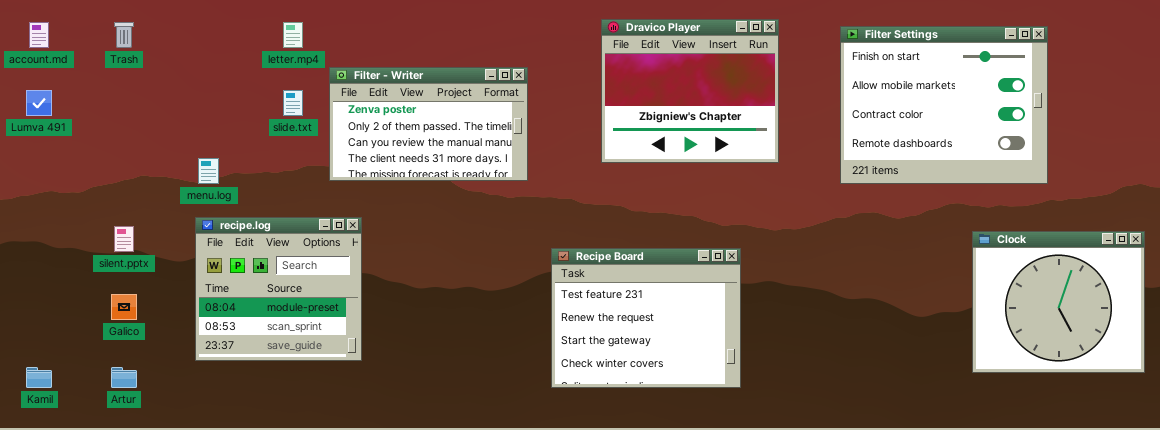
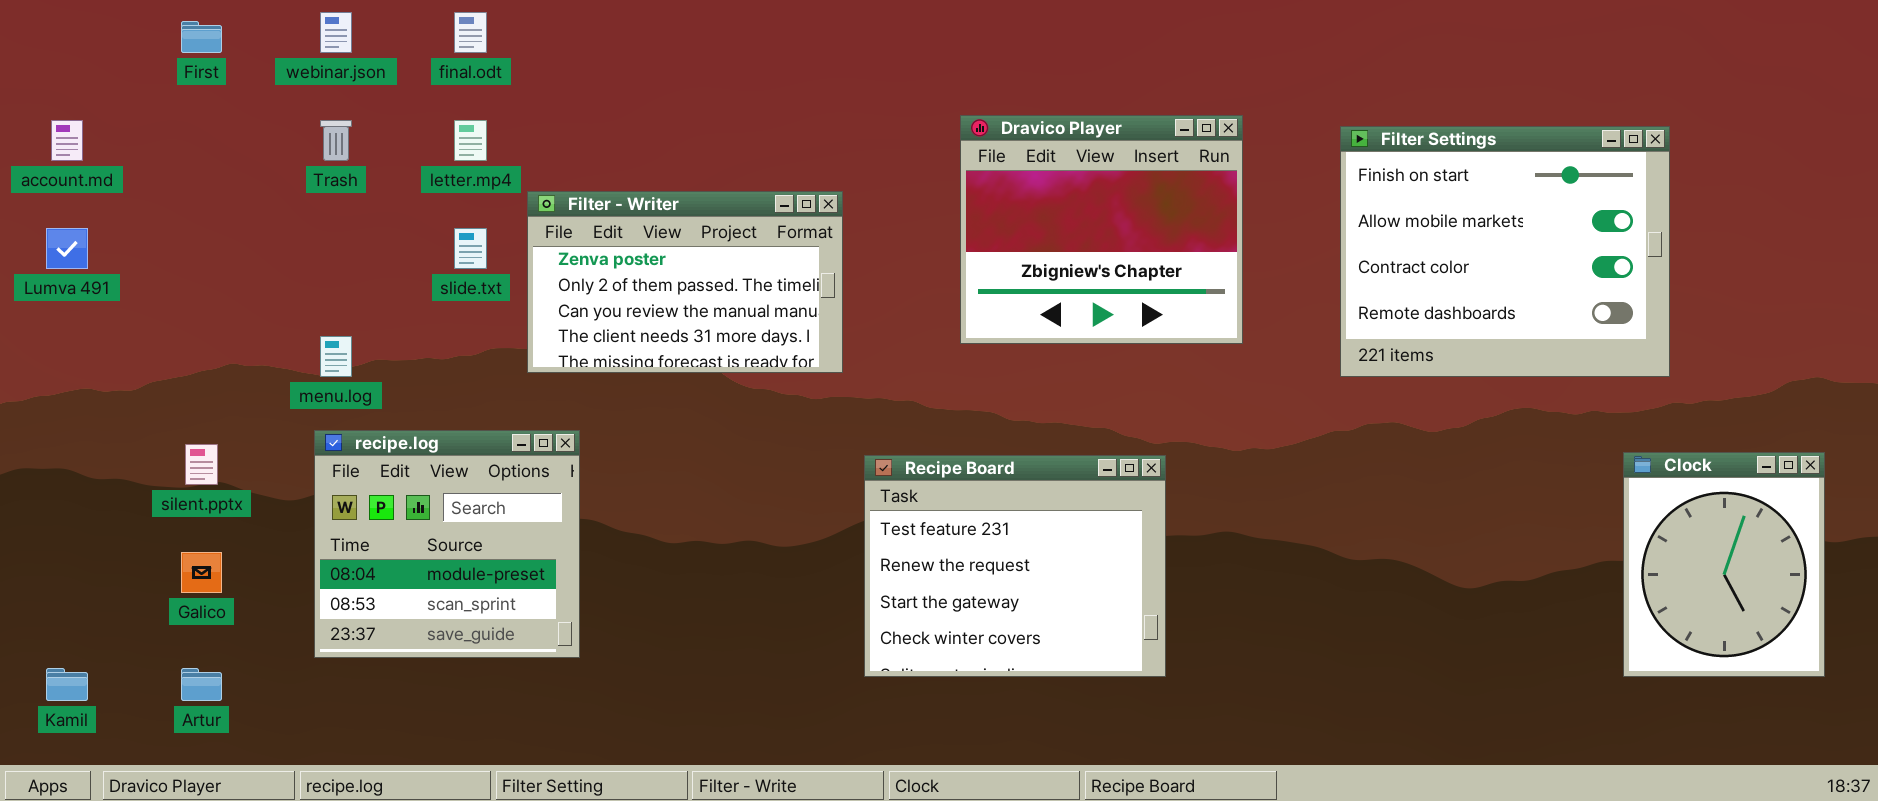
Trash: [114,22,134,48] -> [320,120,352,161], moved
Clock: [972,231,1145,373] -> [1623,452,1825,677], resized
Recipe Board: [551,248,741,388] -> [864,455,1166,677], moved

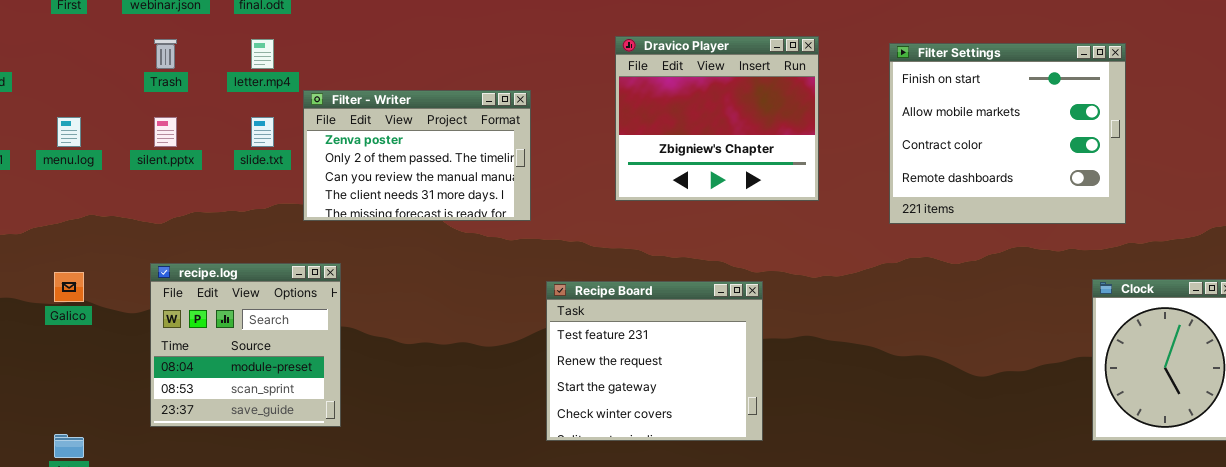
menu.log: [320,336,352,377] -> [57,117,81,147], moved
silent.pptx: [185,444,218,485] -> [154,117,177,147], moved
Galico: [181,552,222,593] -> [54,272,84,302], moved

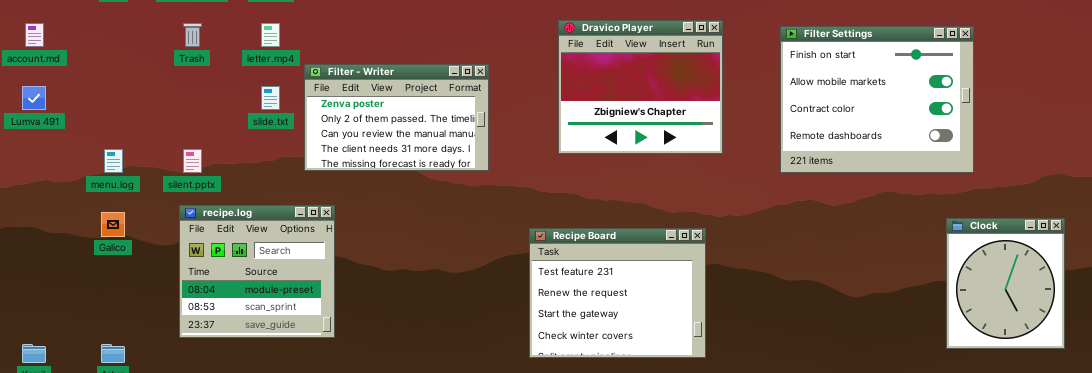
menu.log: [57,117,81,147] -> [104,149,123,173], moved
silent.pptx: [154,117,177,147] -> [183,149,202,173], moved
Recipe Board: [546,281,763,441] -> [529,228,706,358], moved

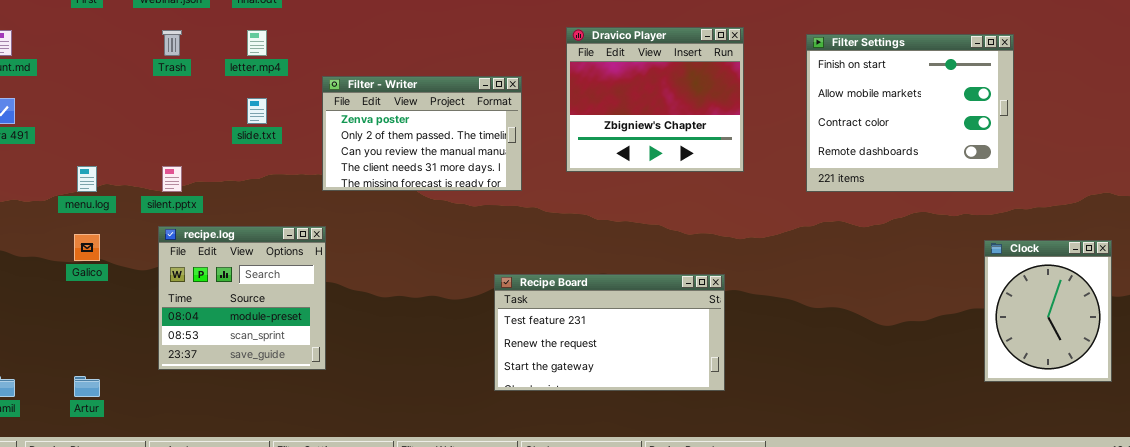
Filter - Writer: [304,64,489,171] -> [322,76,522,191], moved
Recipe Board: [529,228,706,358] -> [494,274,725,391], resized

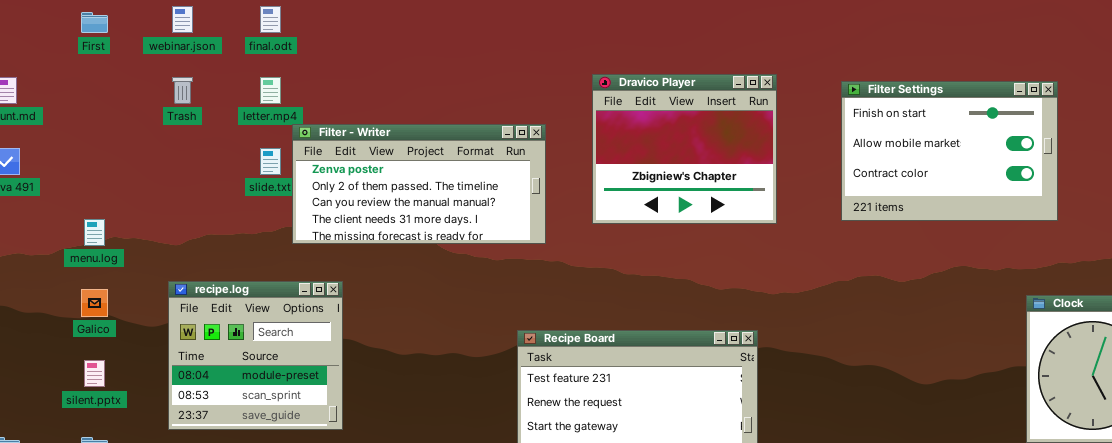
Filter Settings: [806,34,1014,192] -> [841,81,1058,221], resized
Filter - Writer: [322,76,522,191] -> [292,124,546,244], resized
silent.pptx: [162,166,182,192] -> [84,360,105,387], moved

